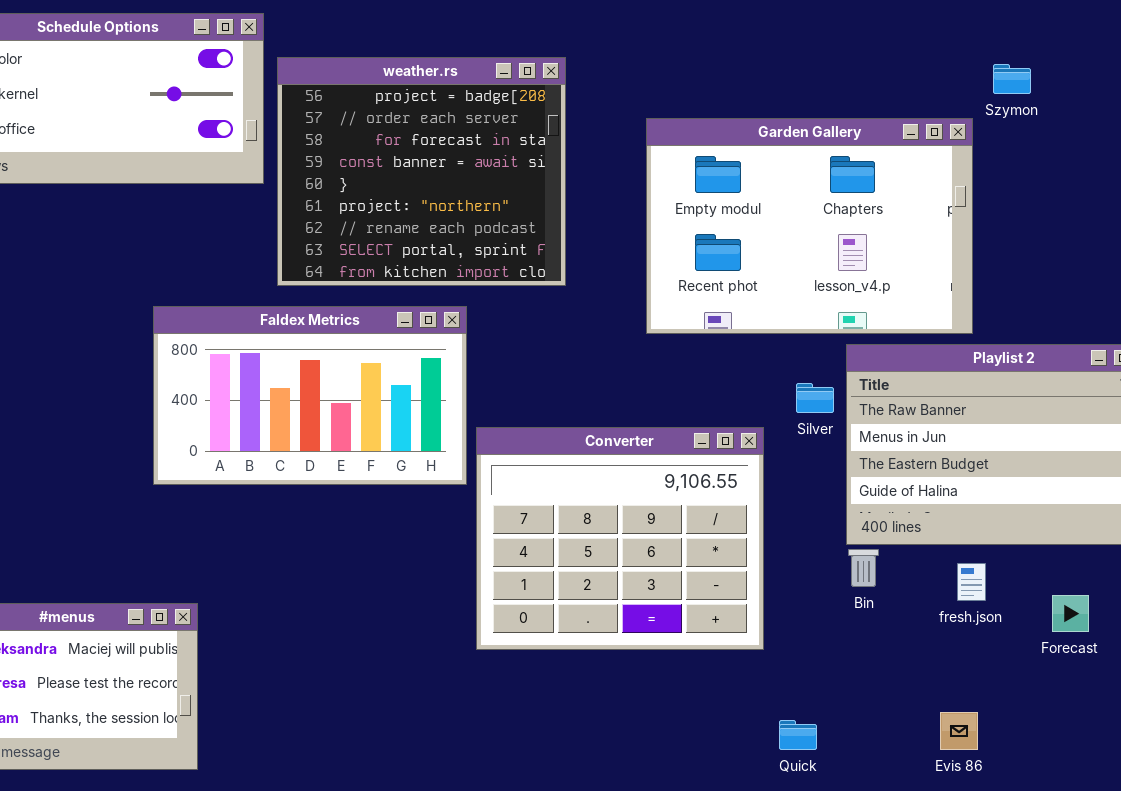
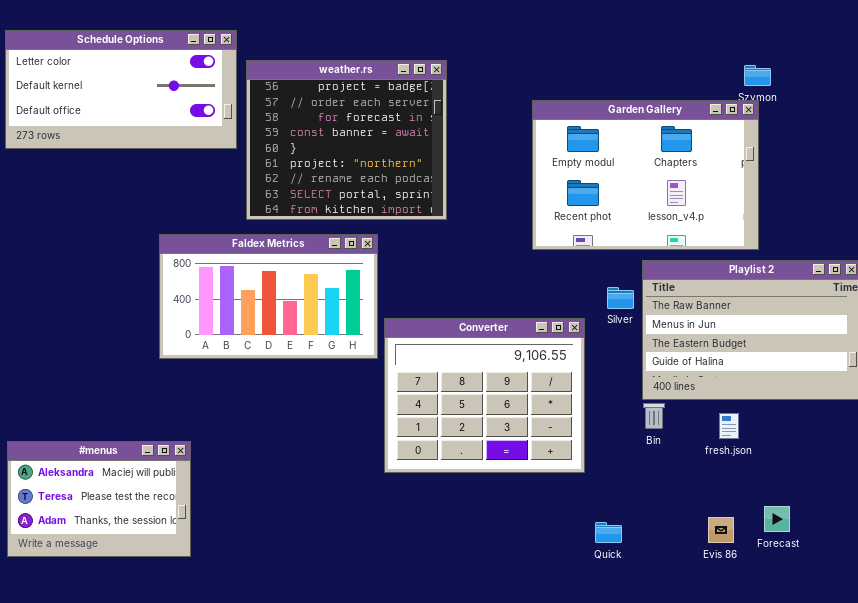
Garden Gallery: [646,118,973,334] -> [532,100,759,250], moved
Forecast: [1052,595,1089,632] -> [764,506,790,532], moved

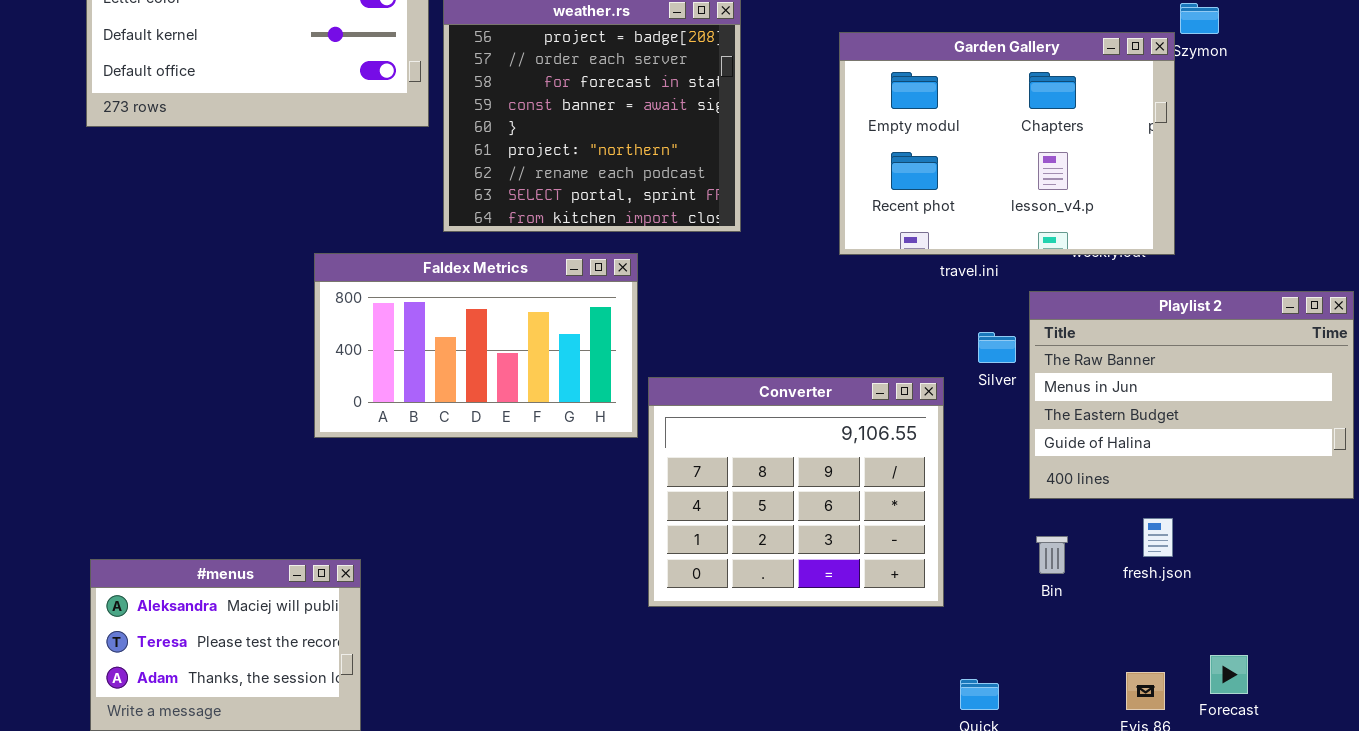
Garden Gallery: [532,100,759,250] -> [839,32,1175,255], moved
Bin: [643,403,665,429] -> [1036,536,1068,574], moved

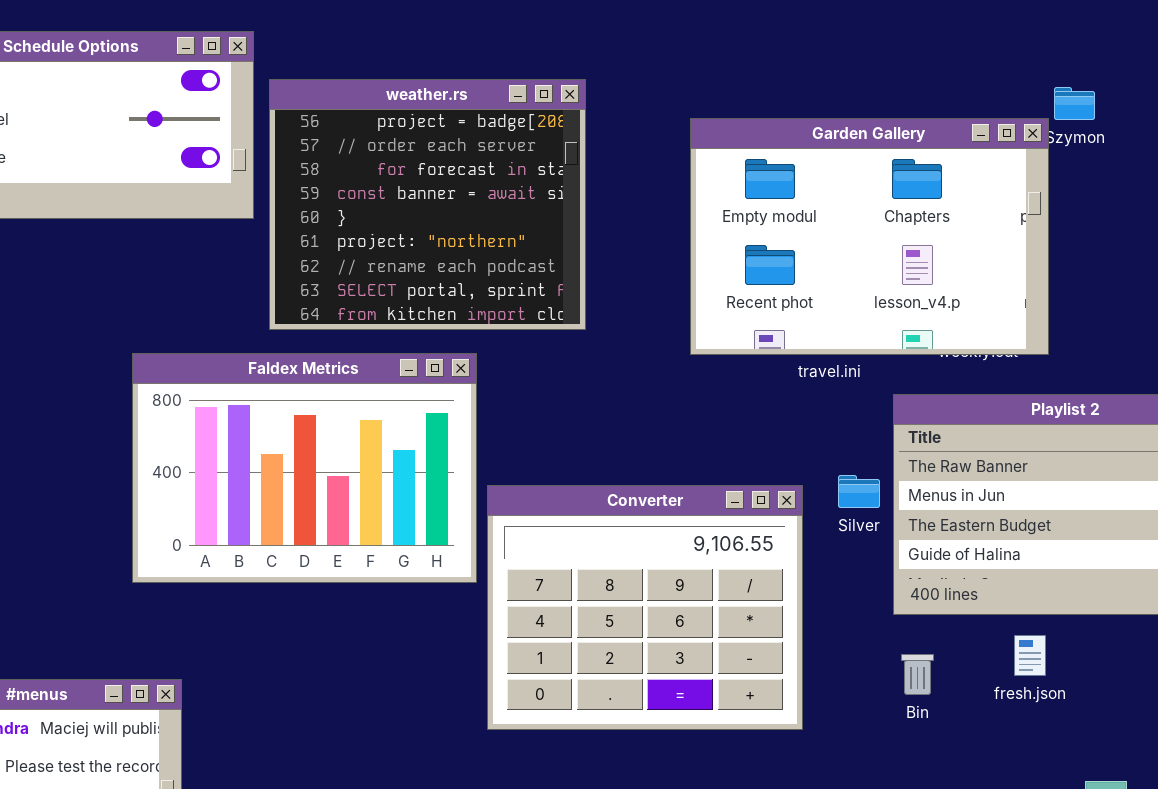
Faldex Metrics: [314,253,638,438] -> [132,353,477,583], resized
Silver: [978,332,1016,363] -> [838,475,880,508], moved

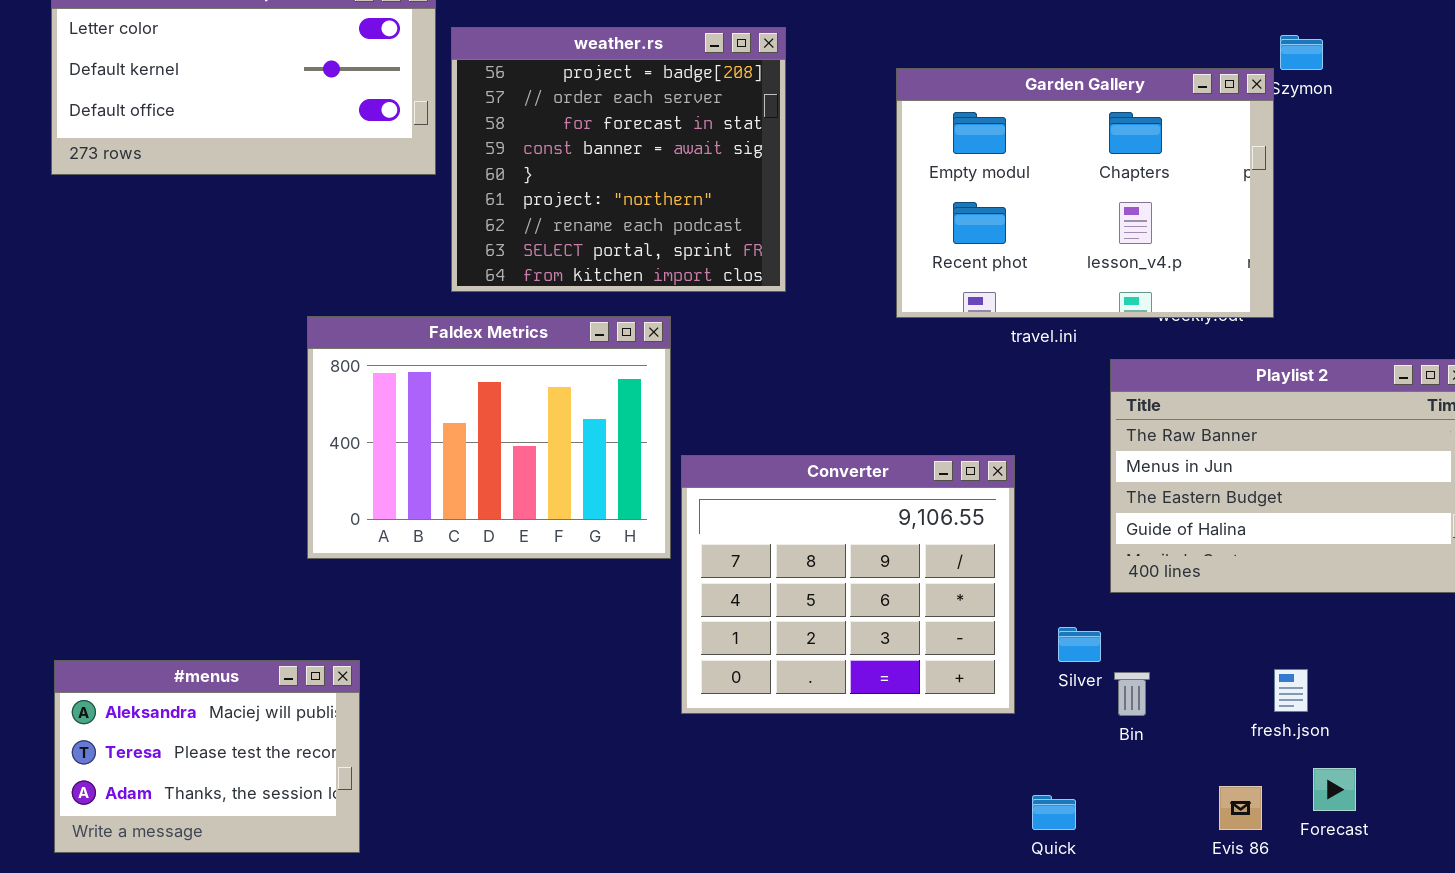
Silver: [838,475,880,508] -> [1058,627,1101,662], moved
fresh.json: [1014,635,1046,676] -> [1274,669,1308,712], moved
Bin: [901,654,934,695] -> [1114,672,1150,716], moved

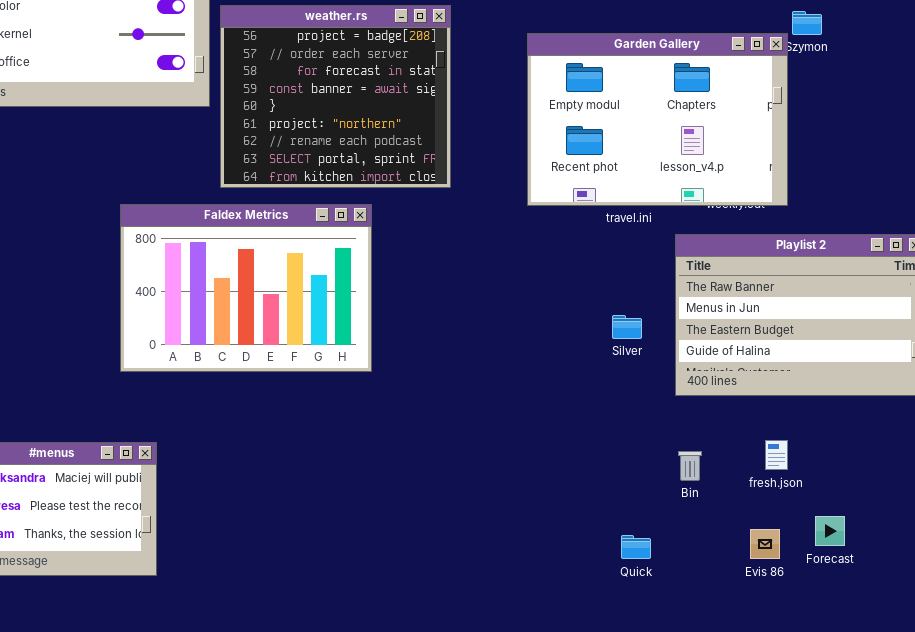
Converter: [681,455,1015,714] -> none, closed
Silver: [1058,627,1101,662] -> [612,315,642,339], moved
fresh.json: [1274,669,1308,712] -> [765,440,788,470], moved

